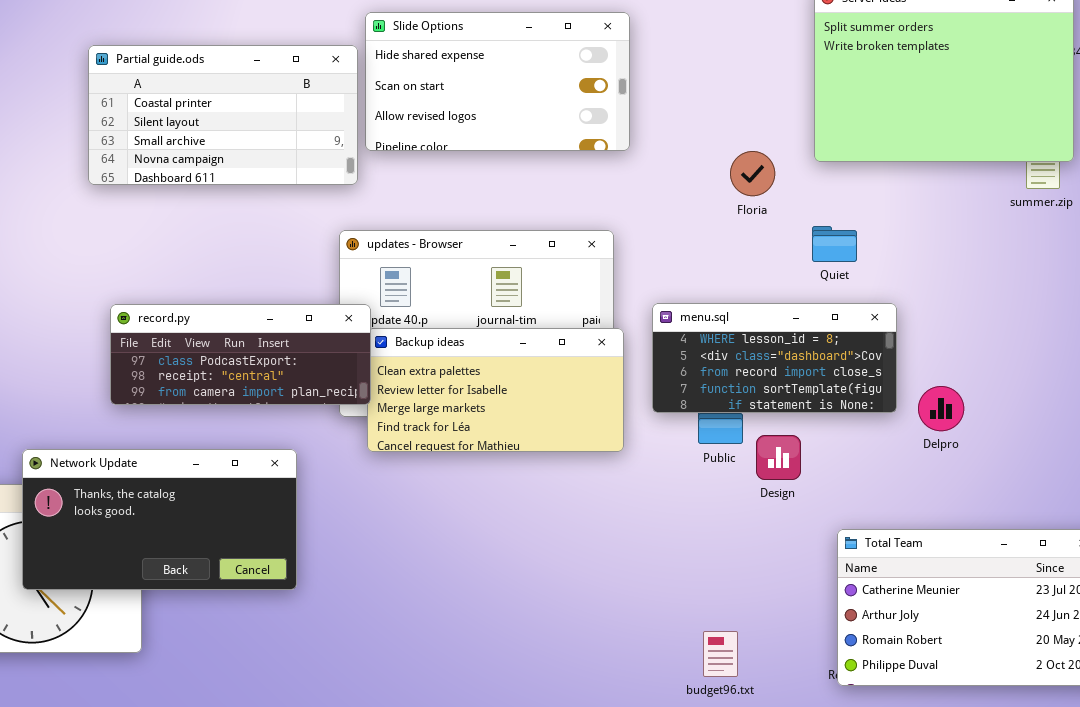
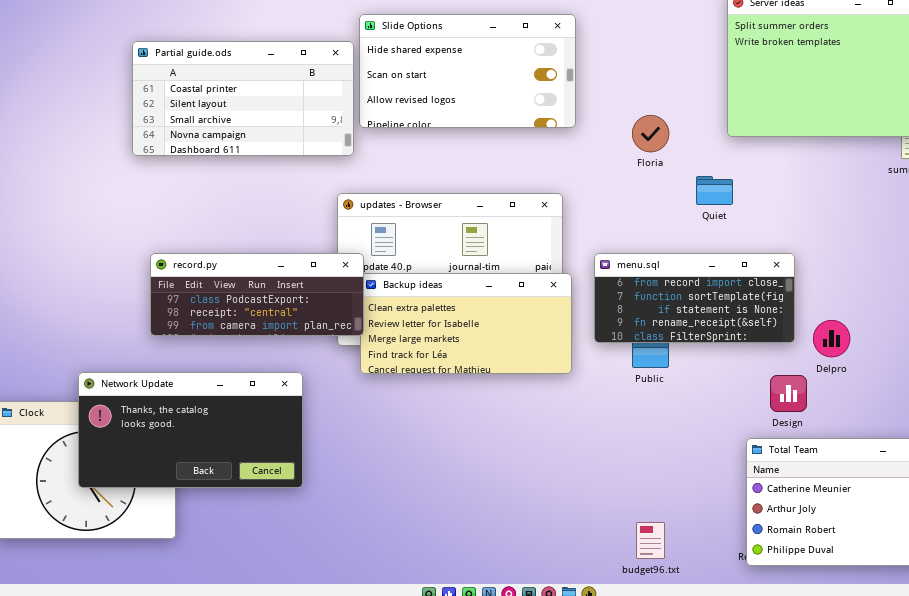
Floria: [730,151,775,196] -> [632,115,669,152], moved
Quiet: [812,226,857,262] -> [696,176,733,205], moved
menu.sql: [652,303,897,413] -> [594,253,795,343], scrolled down 2 rows
Design: [756,435,801,480] -> [770,375,807,412], moved

